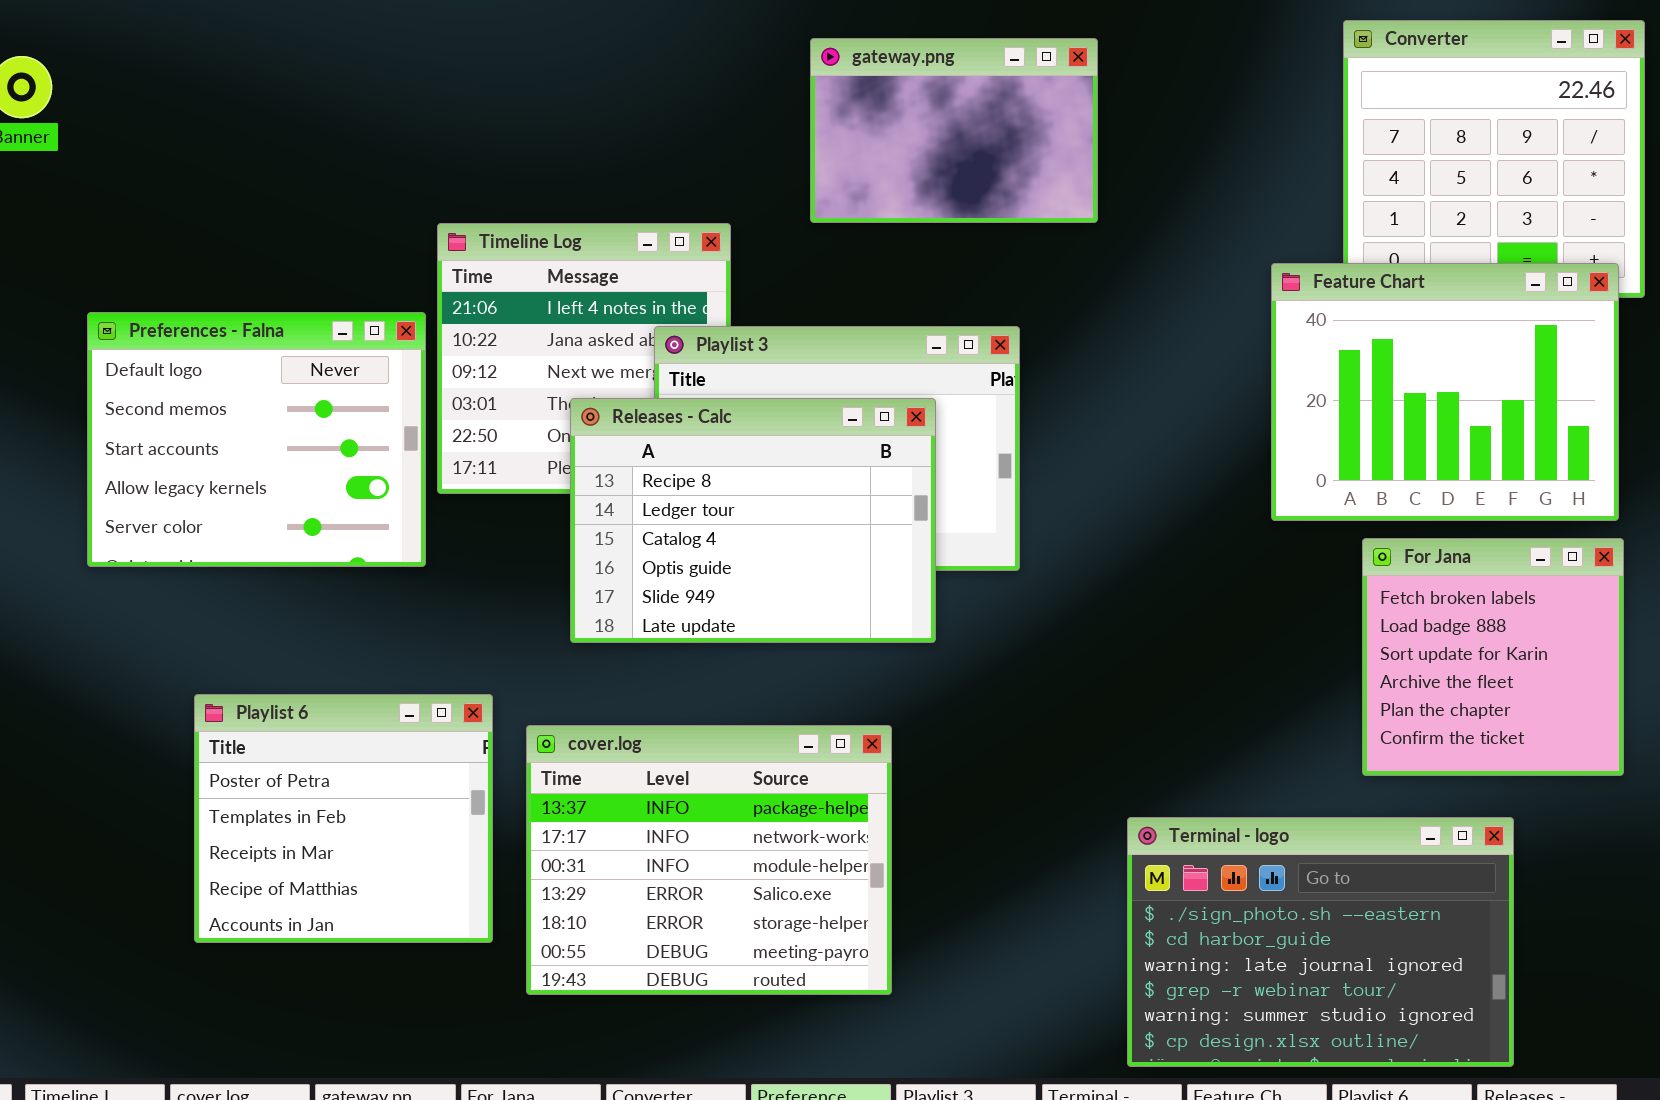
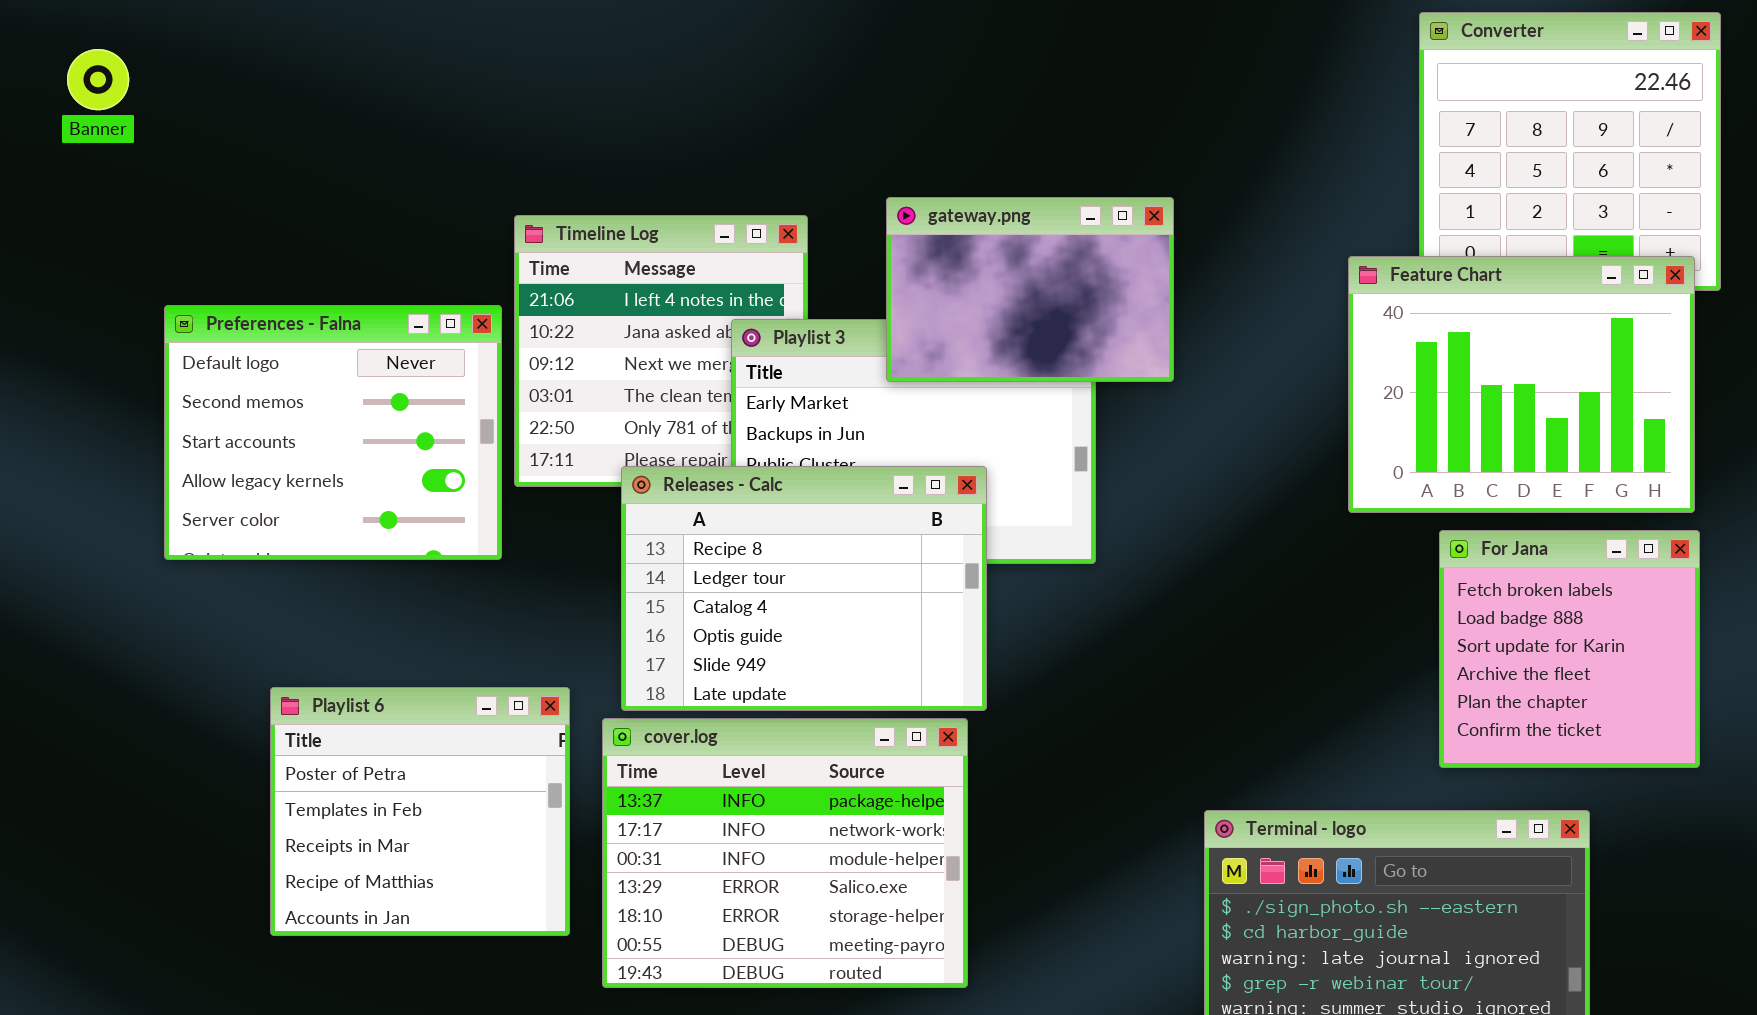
gateway.png: [810,38,1098,223] -> [886,197,1174,382], moved
Releases - Calc: [570,398,936,643] -> [621,466,987,711], moved

